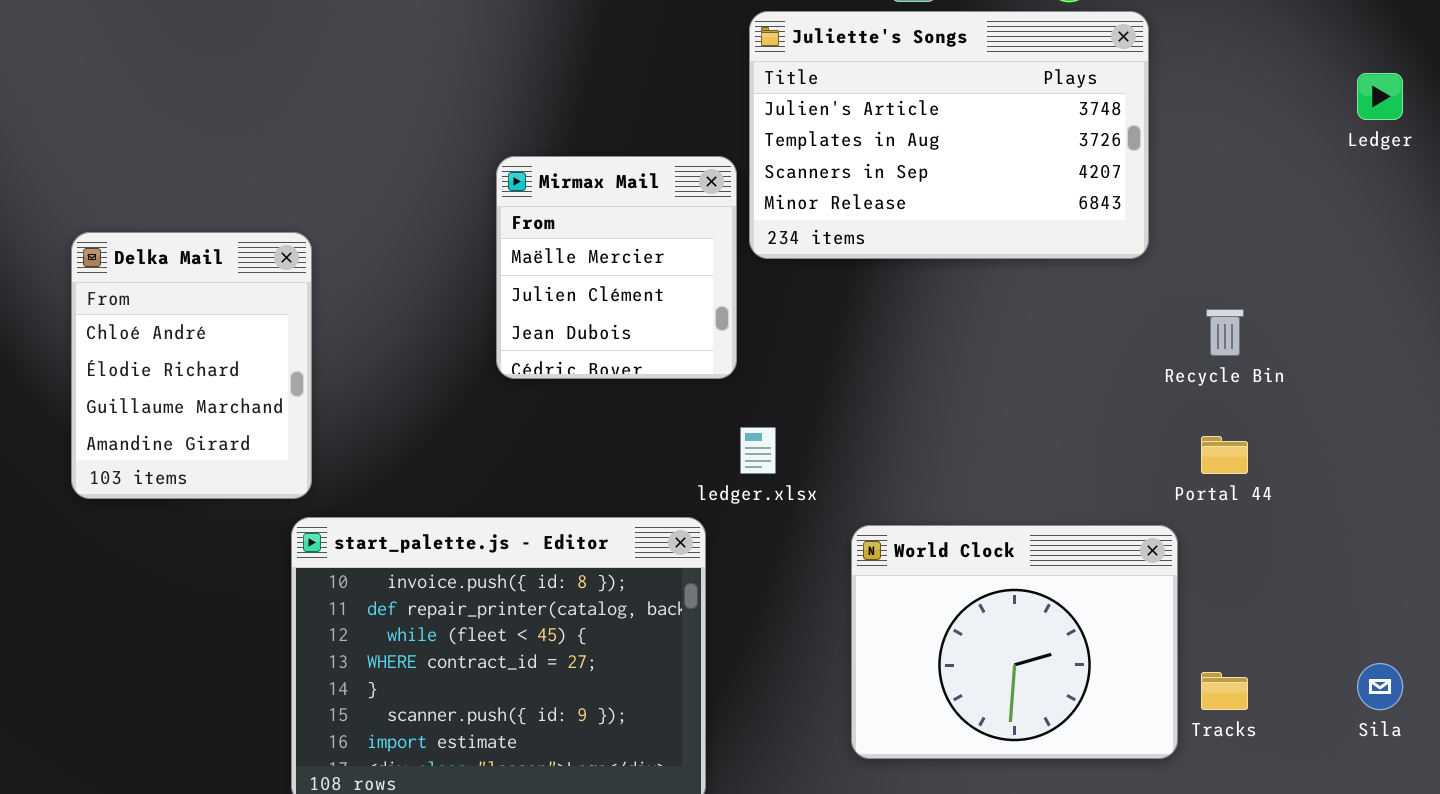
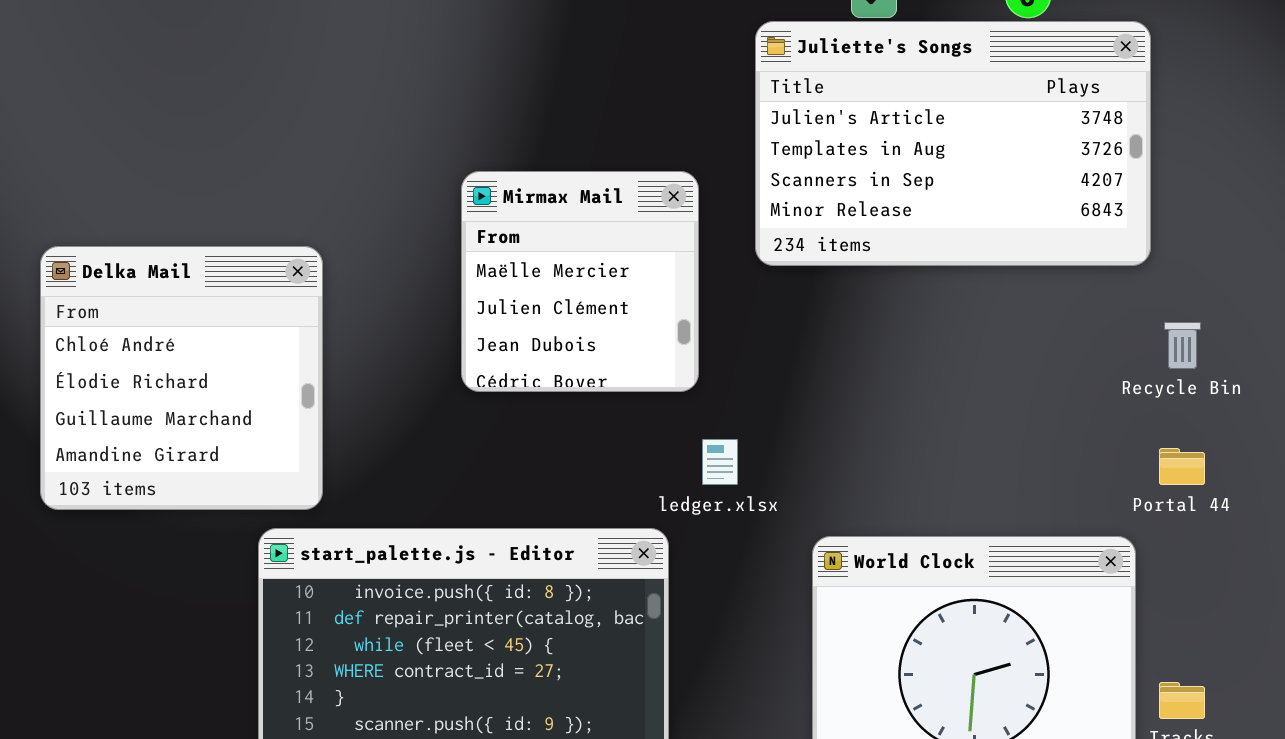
Juliette's Songs: [749,11,1149,259] -> [755,21,1151,266], moved
Delka Mail: [71,232,312,499] -> [40,246,323,510], resized

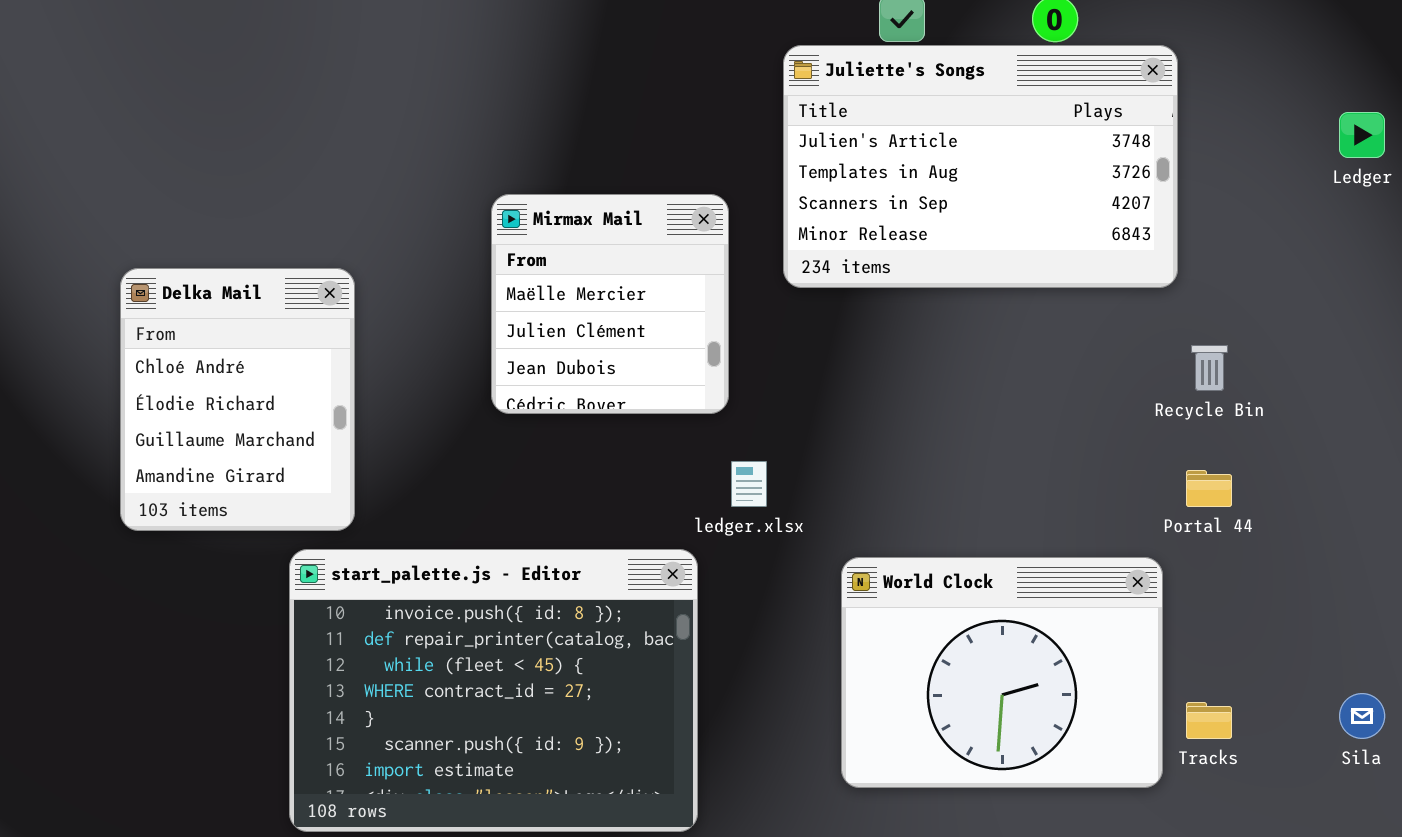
Delka Mail: [40,246,323,510] -> [120,268,355,531], resized

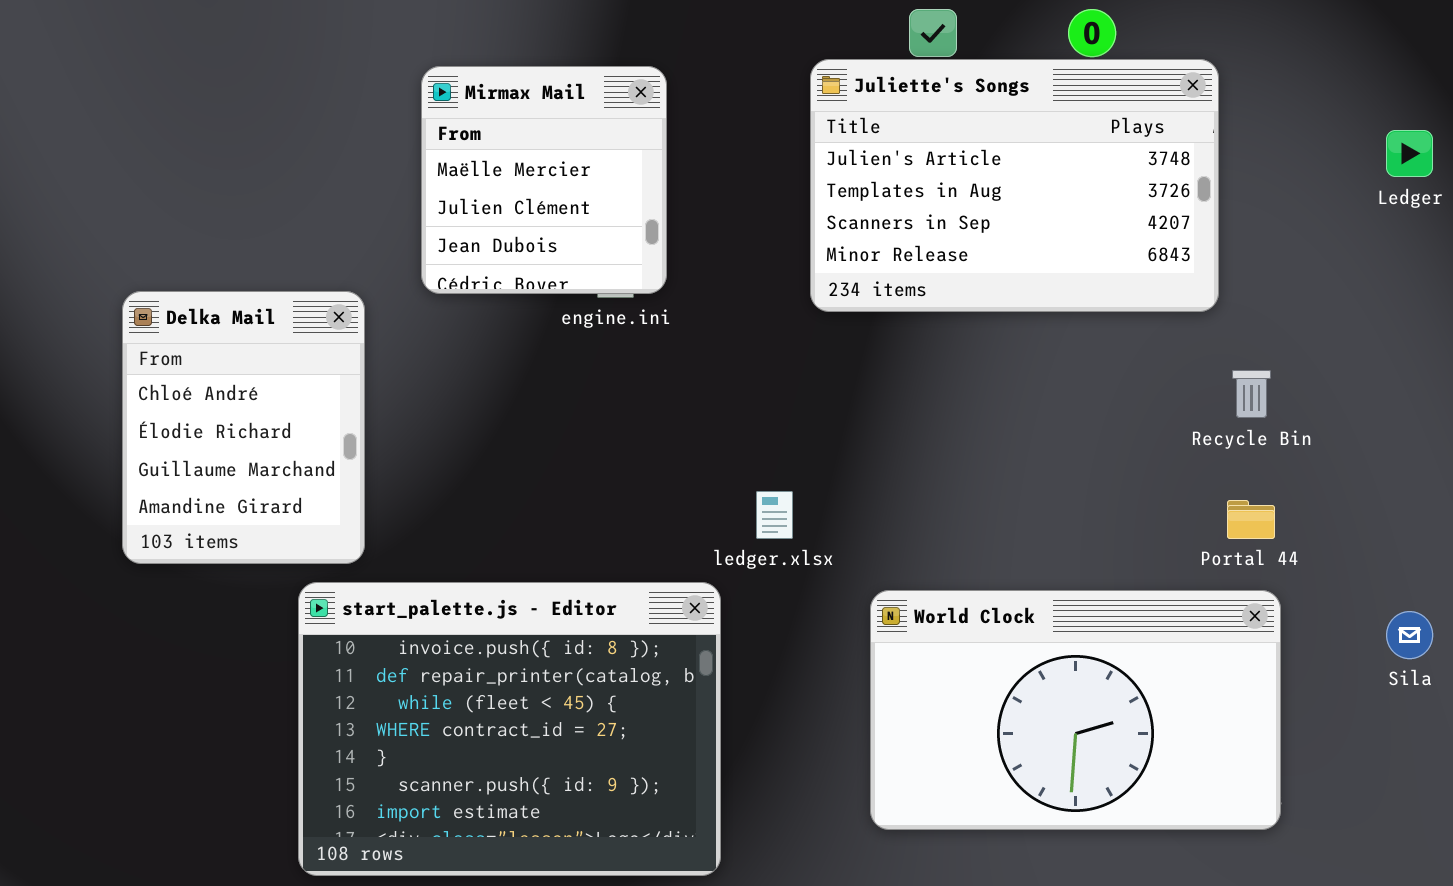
Mirmax Mail: [491,194,729,414] -> [421,66,667,294], moved
World Clock: [841,557,1163,788] -> [870,590,1281,830], resized
Sila: [1339,693,1385,739] -> [1386,611,1433,659], moved

